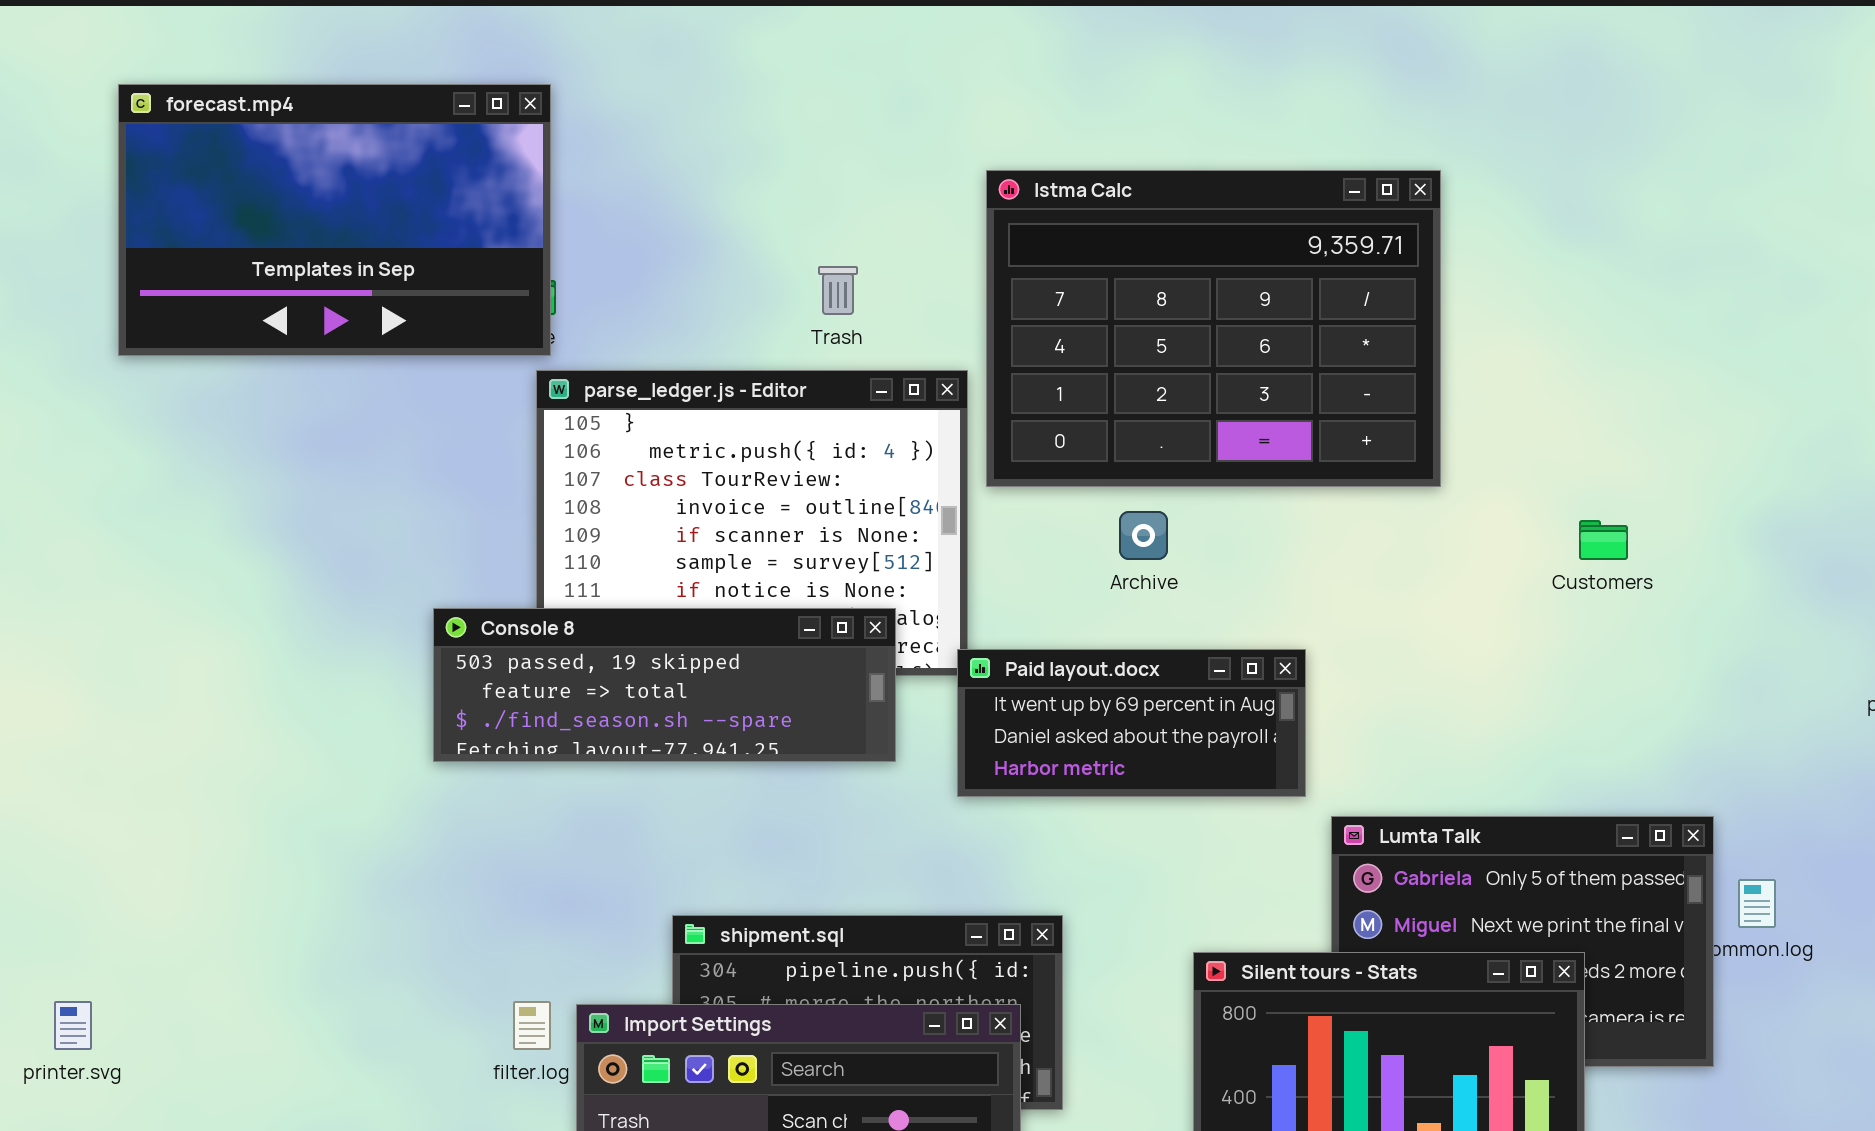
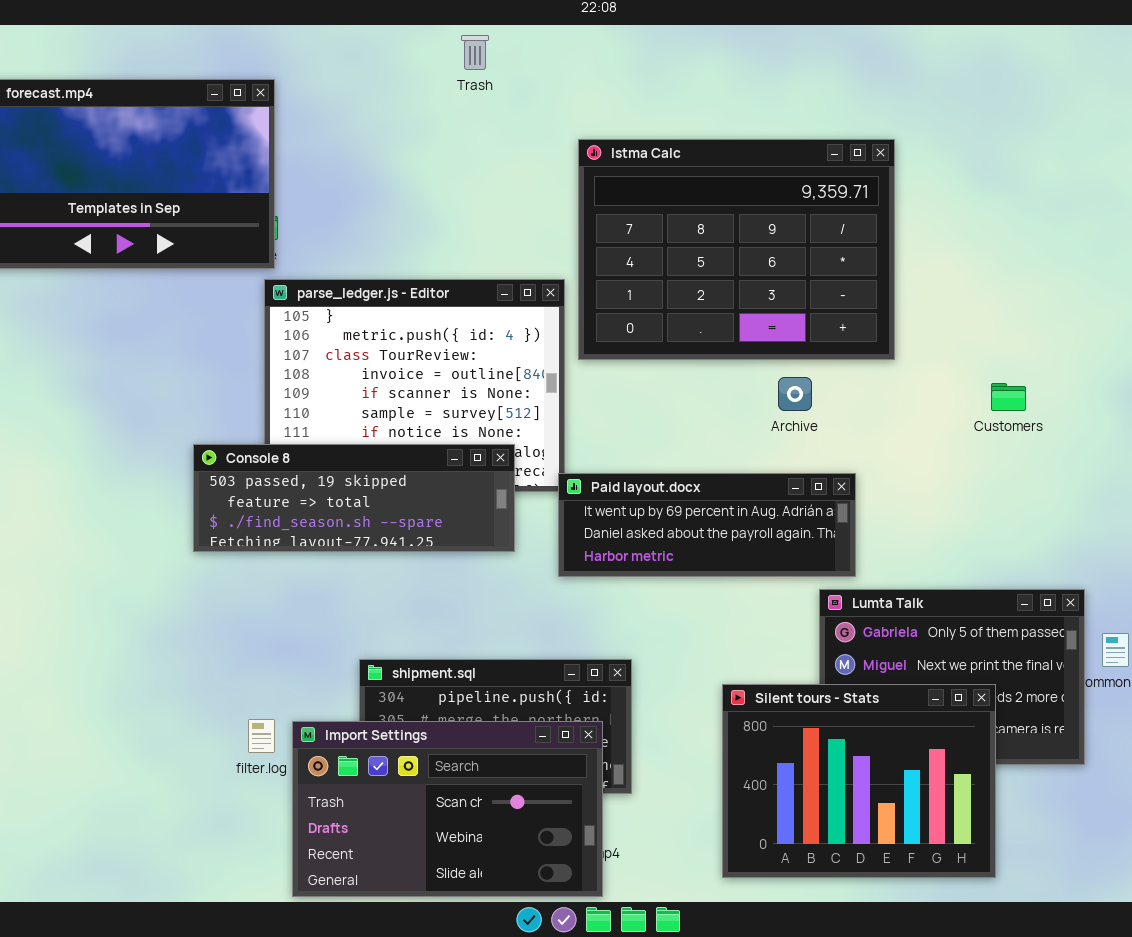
Trash: [818,266,858,315] -> [461,35,489,70], moved
Archive: [1119,511,1168,560] -> [778,377,812,411], moved
Paid layout.docx: [957,649,1306,797] -> [558,473,856,577], resized

